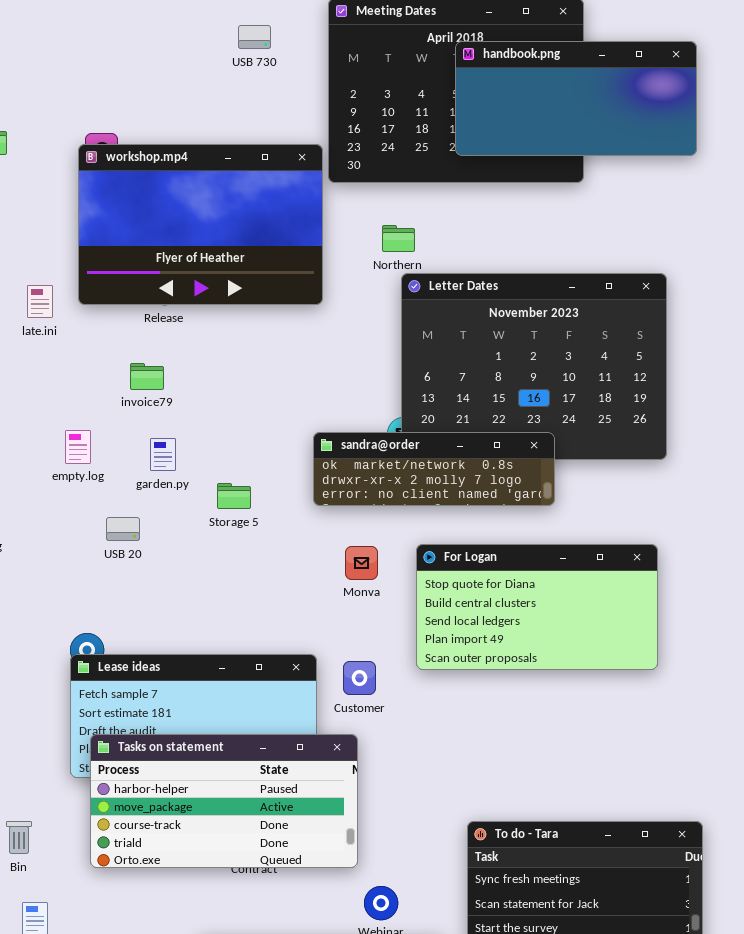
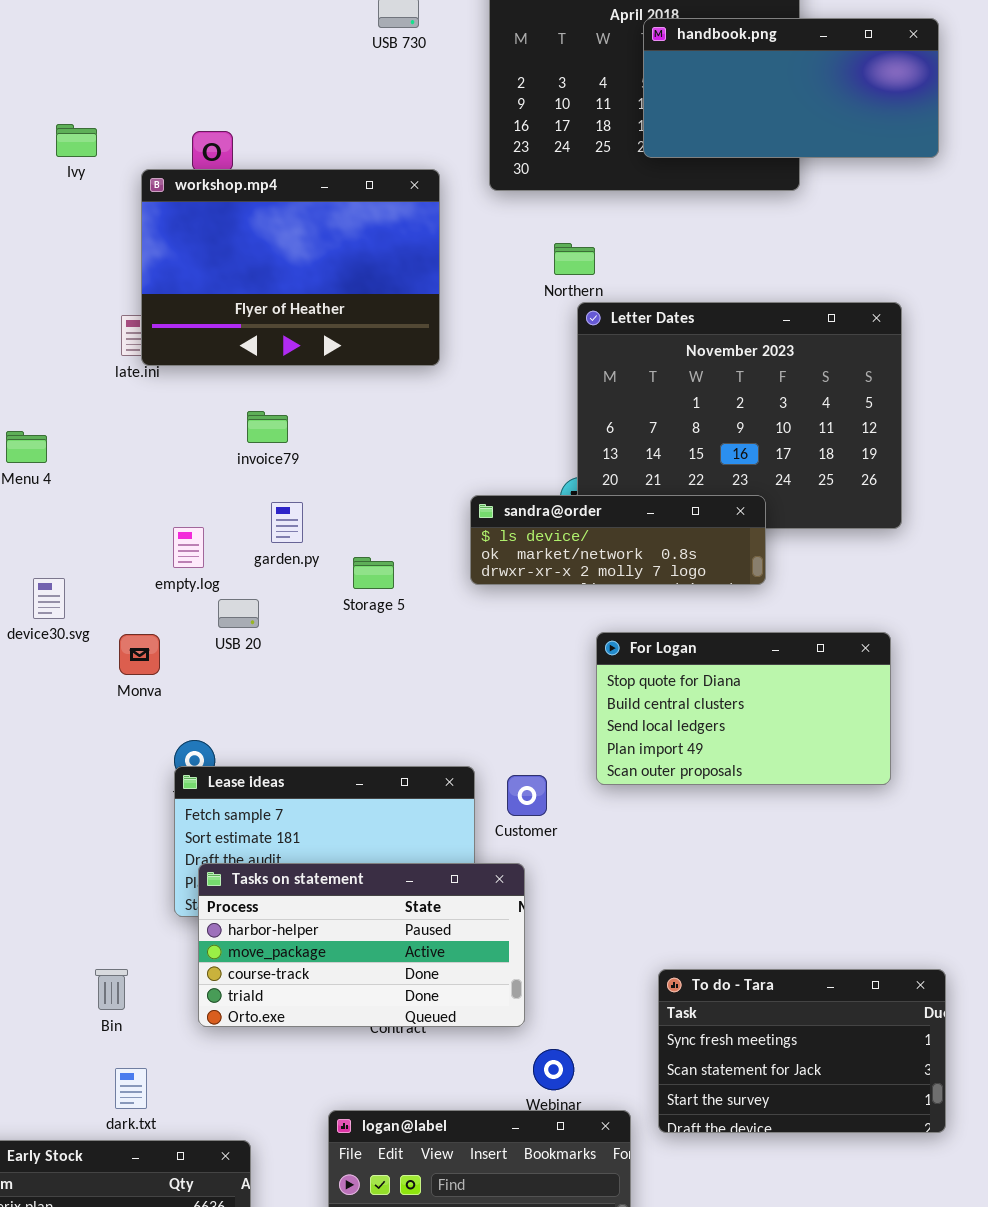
workshop.mp4: [78,144,323,305] -> [141,169,440,366], moved
empty.log: [65,430,91,464] -> [173,527,204,568], moved
sandra@order: [313,432,555,506] -> [470,495,766,585], scrolled up 1 row
Monva: [345,546,378,580] -> [119,634,160,675], moved

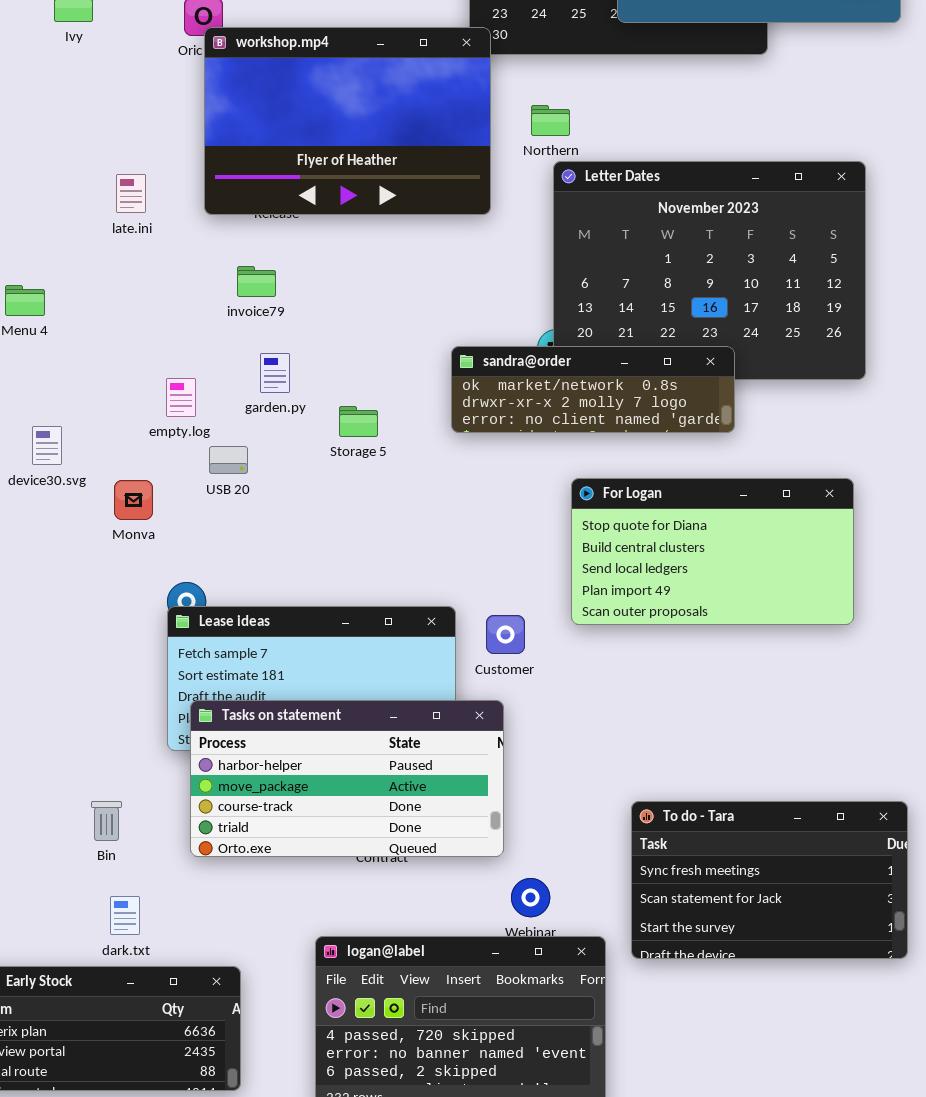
workshop.mp4: [141,169,440,366] -> [204,27,491,215], moved
sandra@order: [470,495,766,585] -> [451,346,735,433], scrolled down 1 row

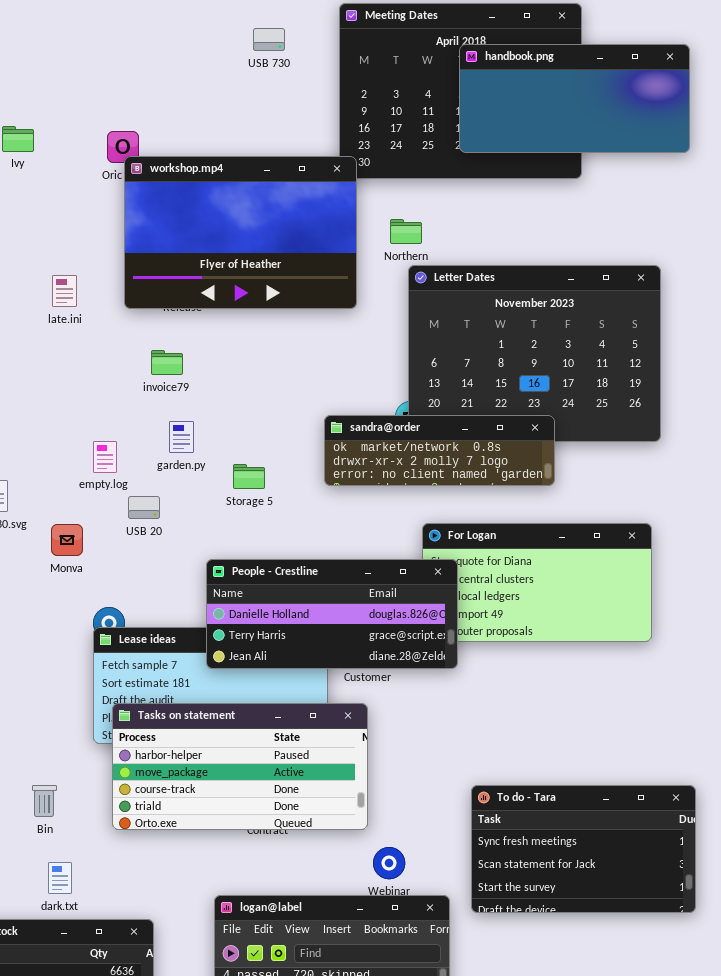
People - Crestline: none -> [206,559,458,669], opened

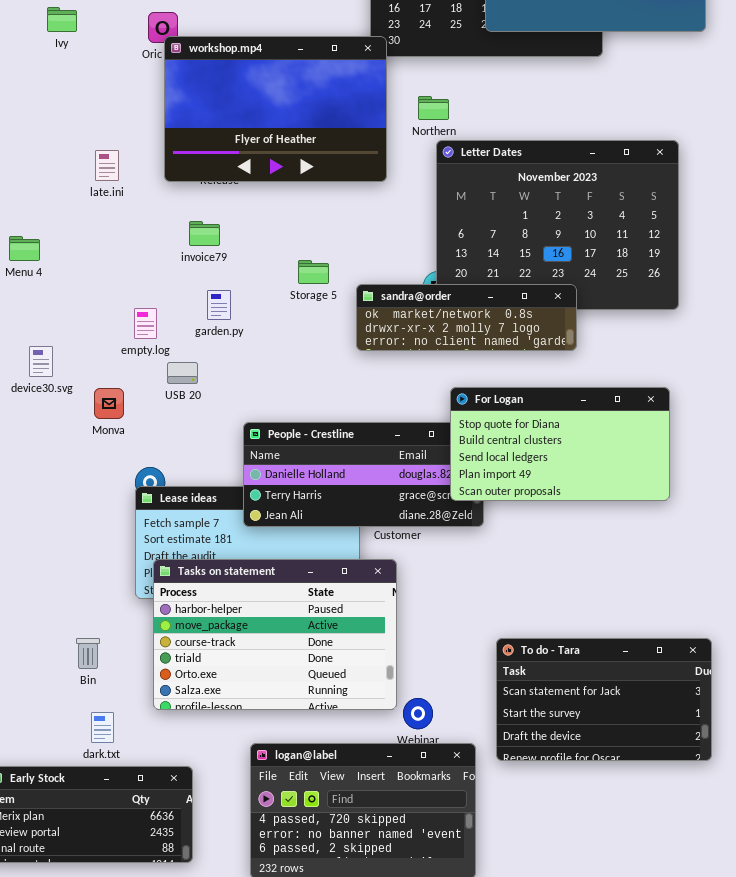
Storage 5: [233,464,265,489] -> [298,260,329,284], moved
For Logan: [422,523,652,642] -> [450,387,670,501], raised
Tasks on statement: [112,703,368,830] -> [153,559,397,710], resized
To do - Tara: [471,785,696,913] -> [496,638,712,761], scrolled down 1 row

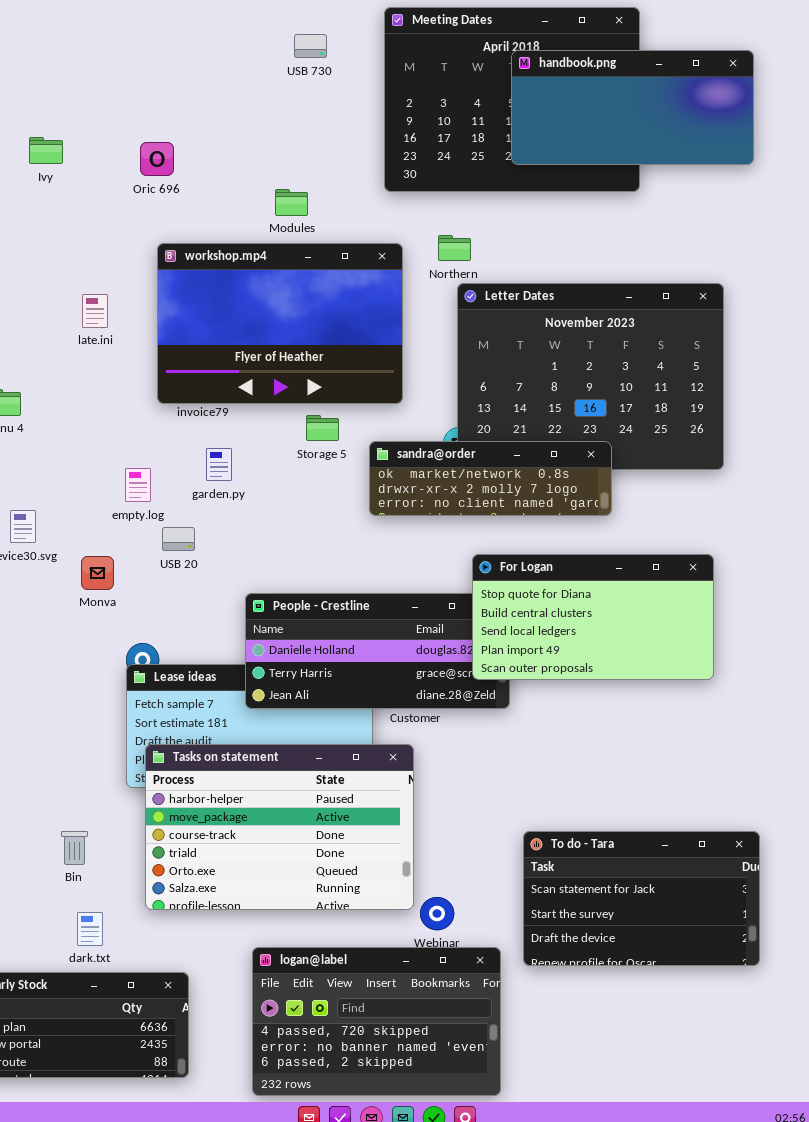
workshop.mp4: [164,36,387,182] -> [157,243,403,404], moved

